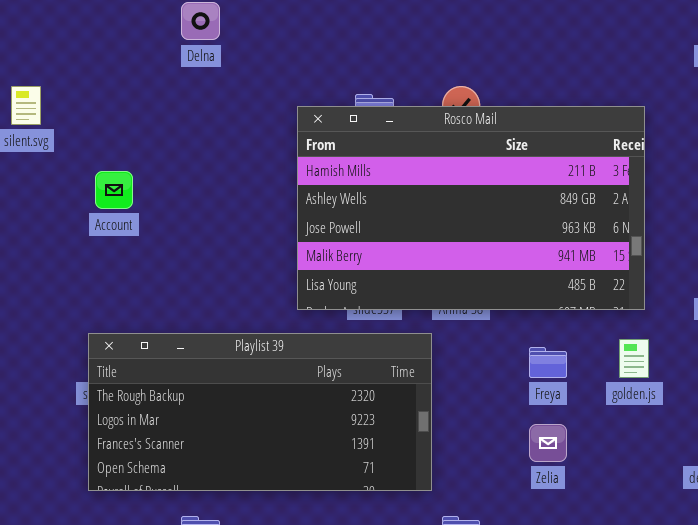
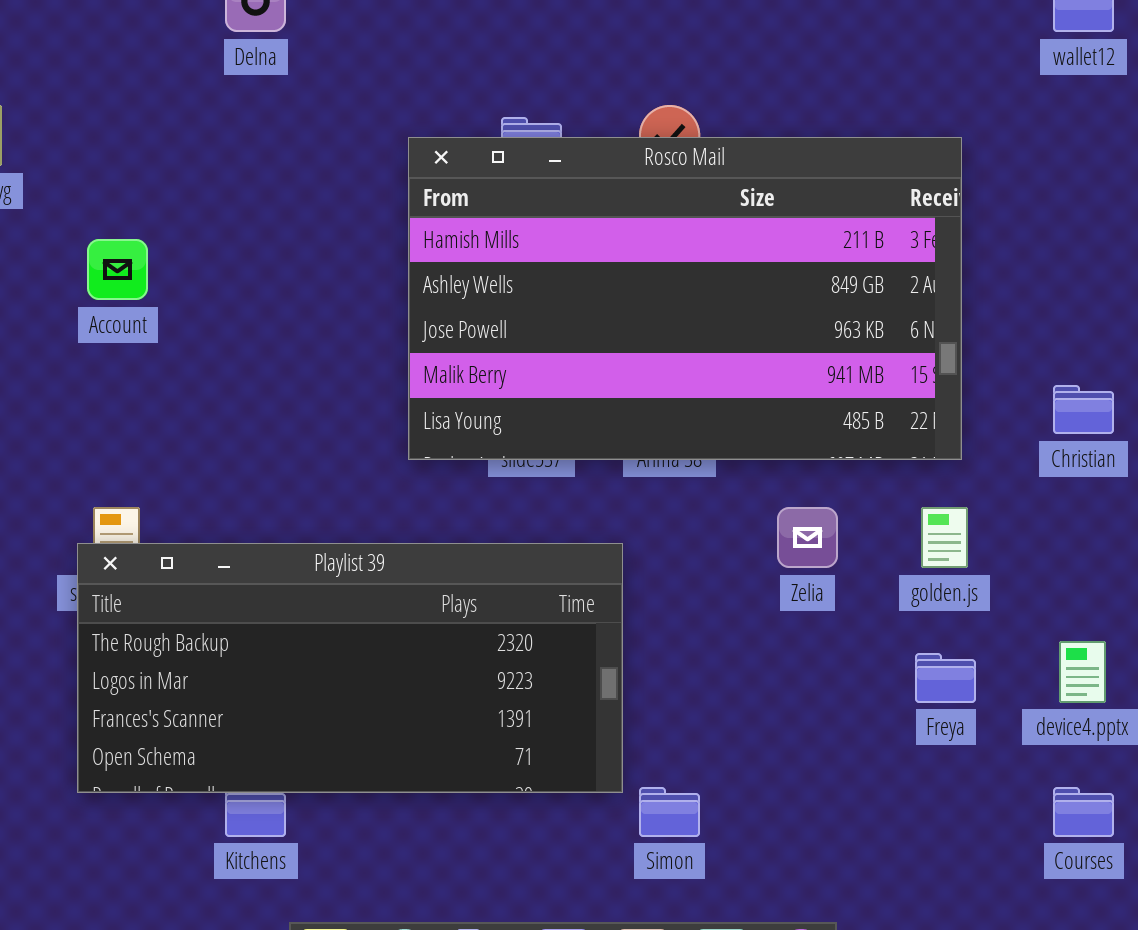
Playlist 39: [88,333,432,491] -> [77,543,623,793], moved
Freya: [529,347,567,378] -> [915,653,976,703], moved
Zelia: [529,424,567,462] -> [777,507,838,568], moved

